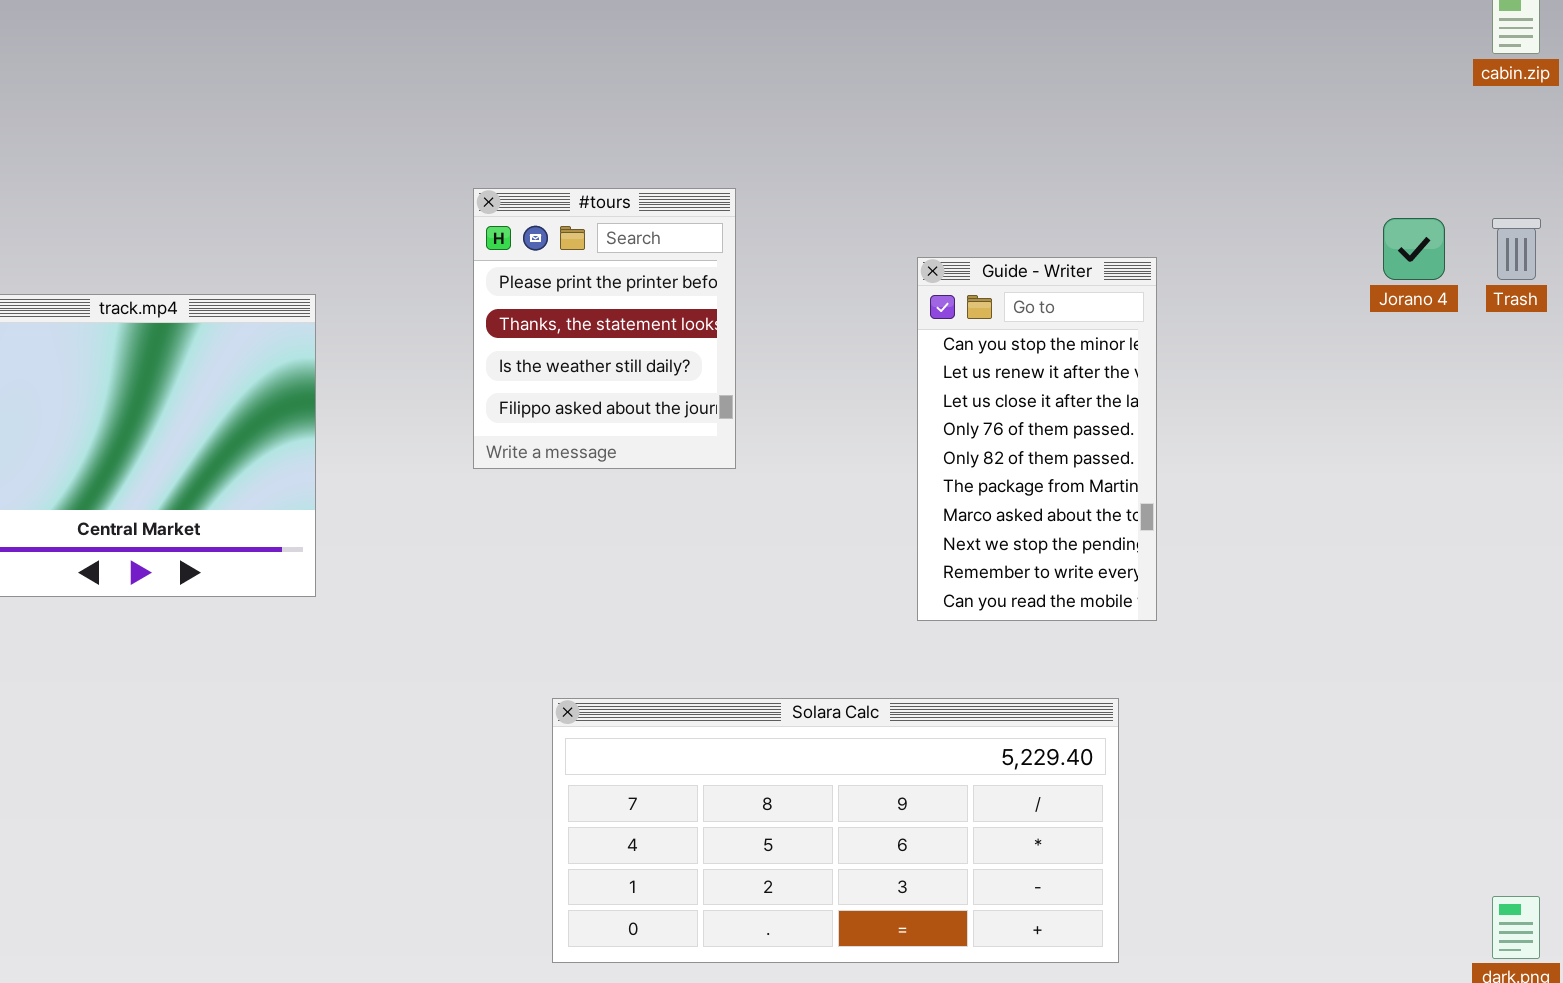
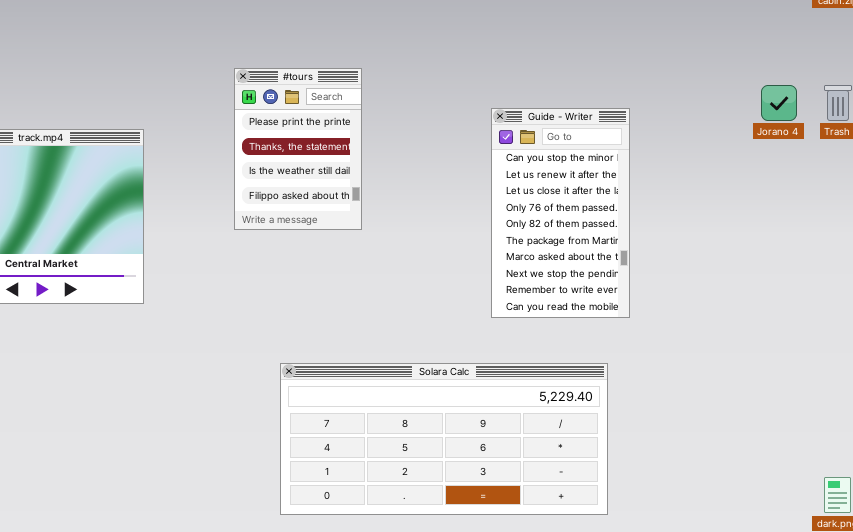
#tours: [473,188,736,469] -> [234,68,362,230], resized

